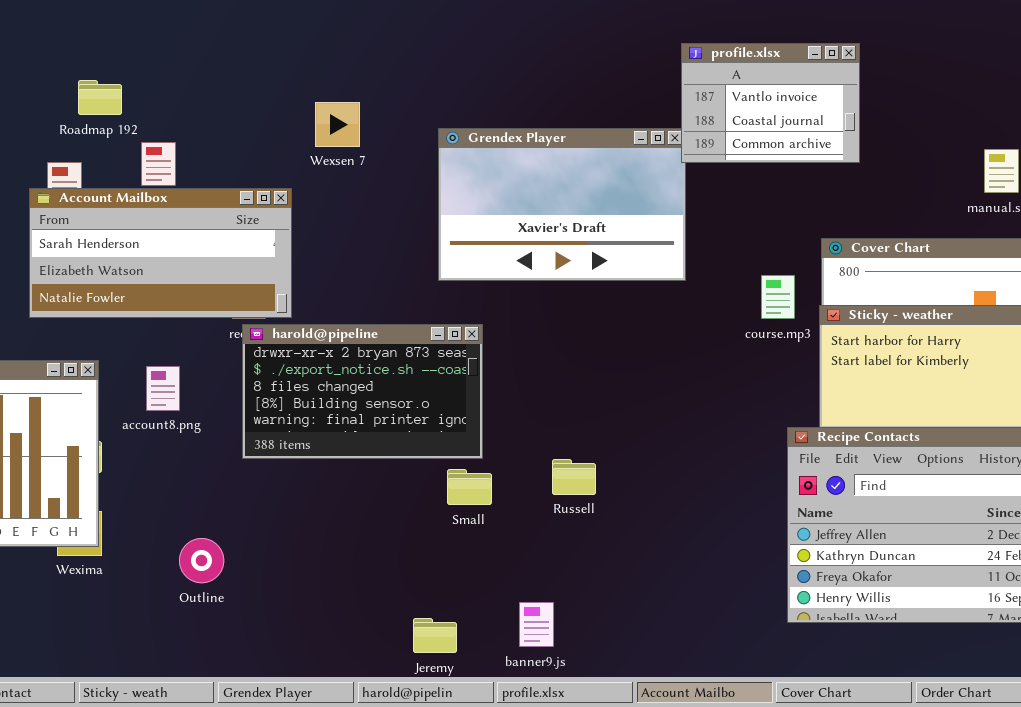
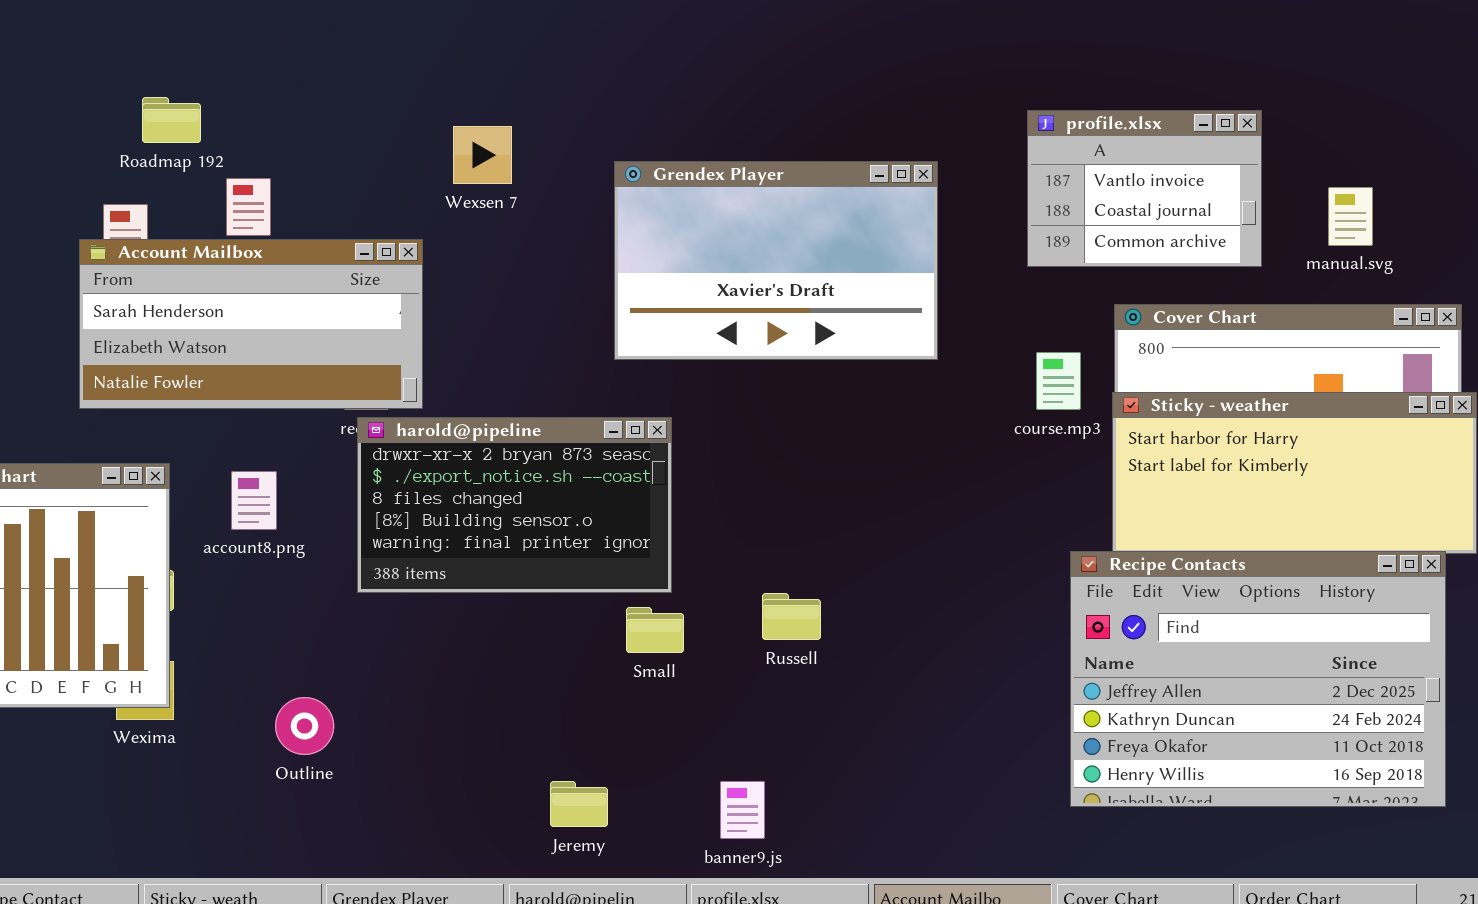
profile.xlsx: [681,43,860,163] -> [1027,110,1262,267], moved
Jeremy: [413,618,457,653] -> [550,781,608,827], moved

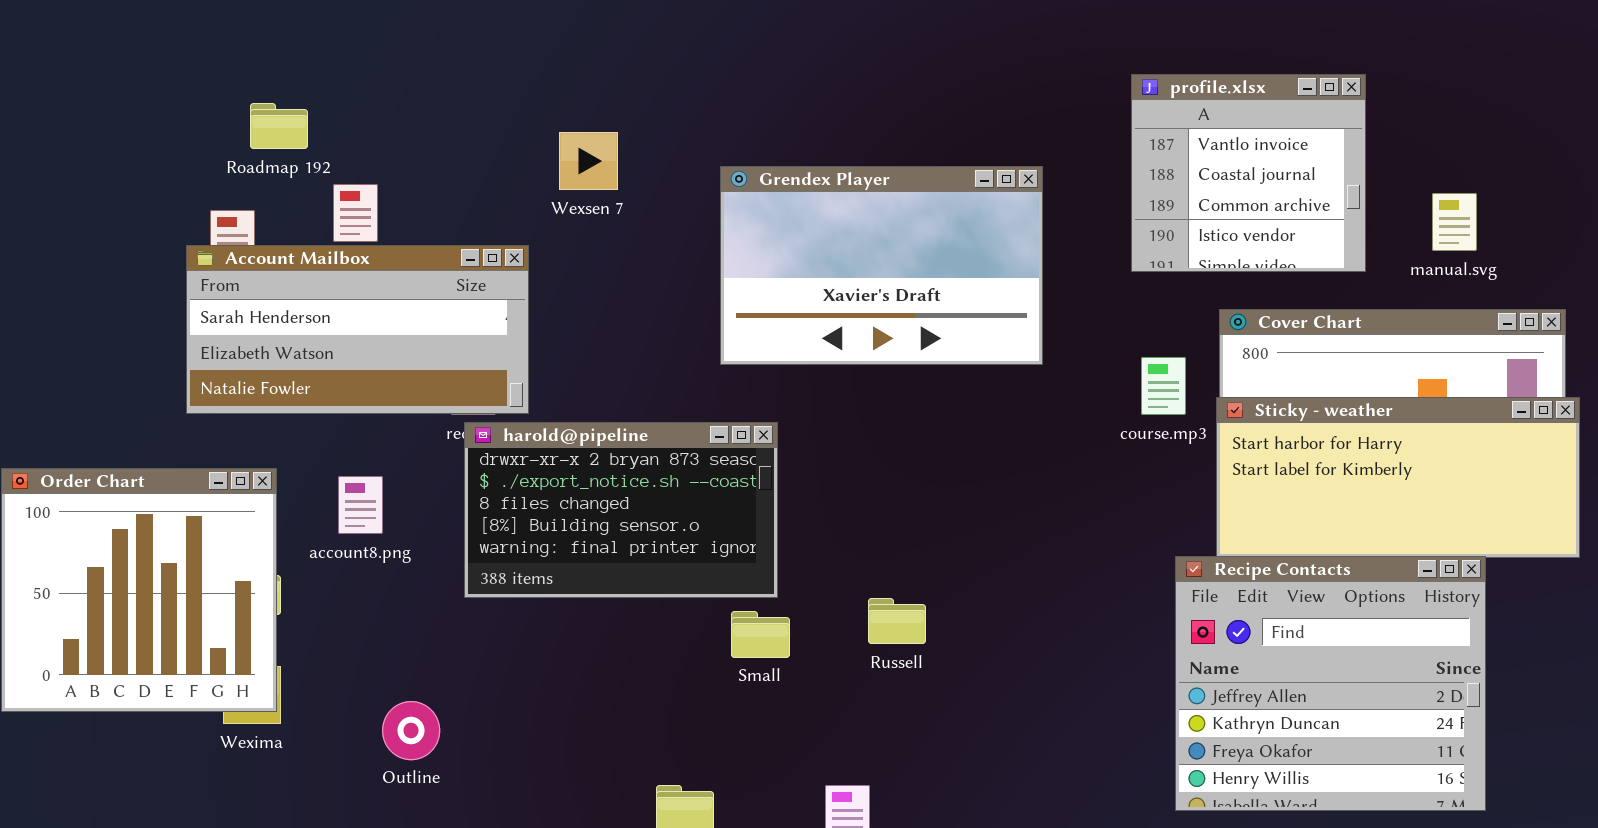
profile.xlsx: [1027,110,1262,267] -> [1131,74,1366,272], resized
Recipe Contacts: [1070,551,1446,807] -> [1175,556,1486,811], resized

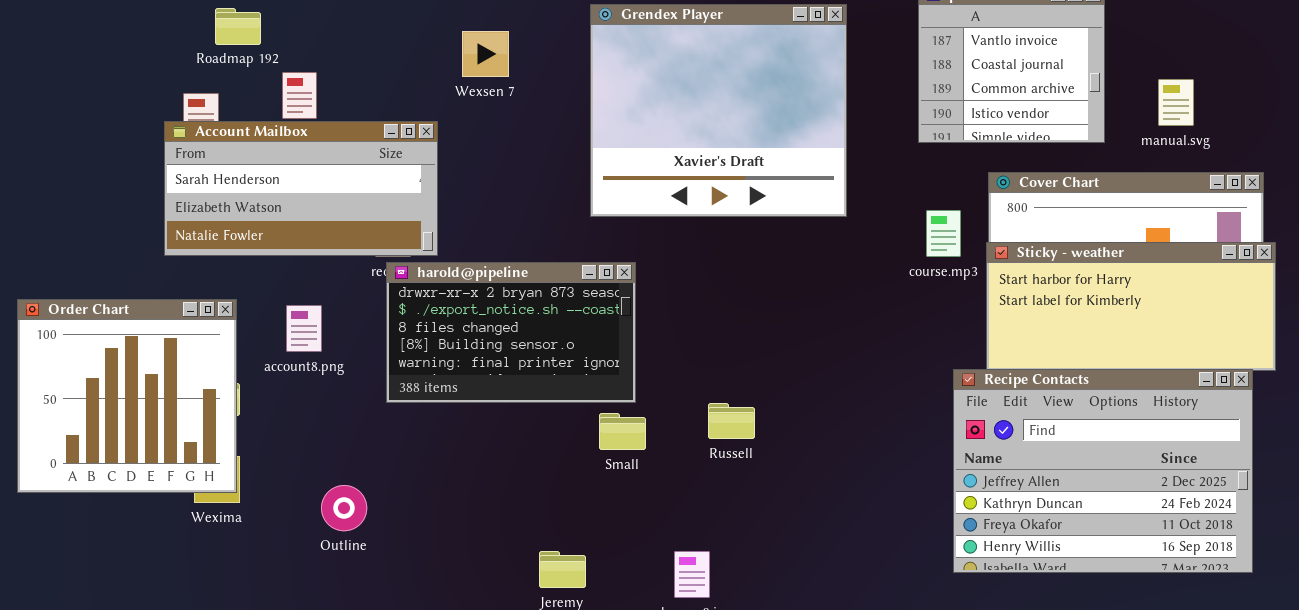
Grendex Player: [720,166,1043,365] -> [590,4,847,217], resized
Recipe Contacts: [1175,556,1486,811] -> [953,369,1253,573], resized

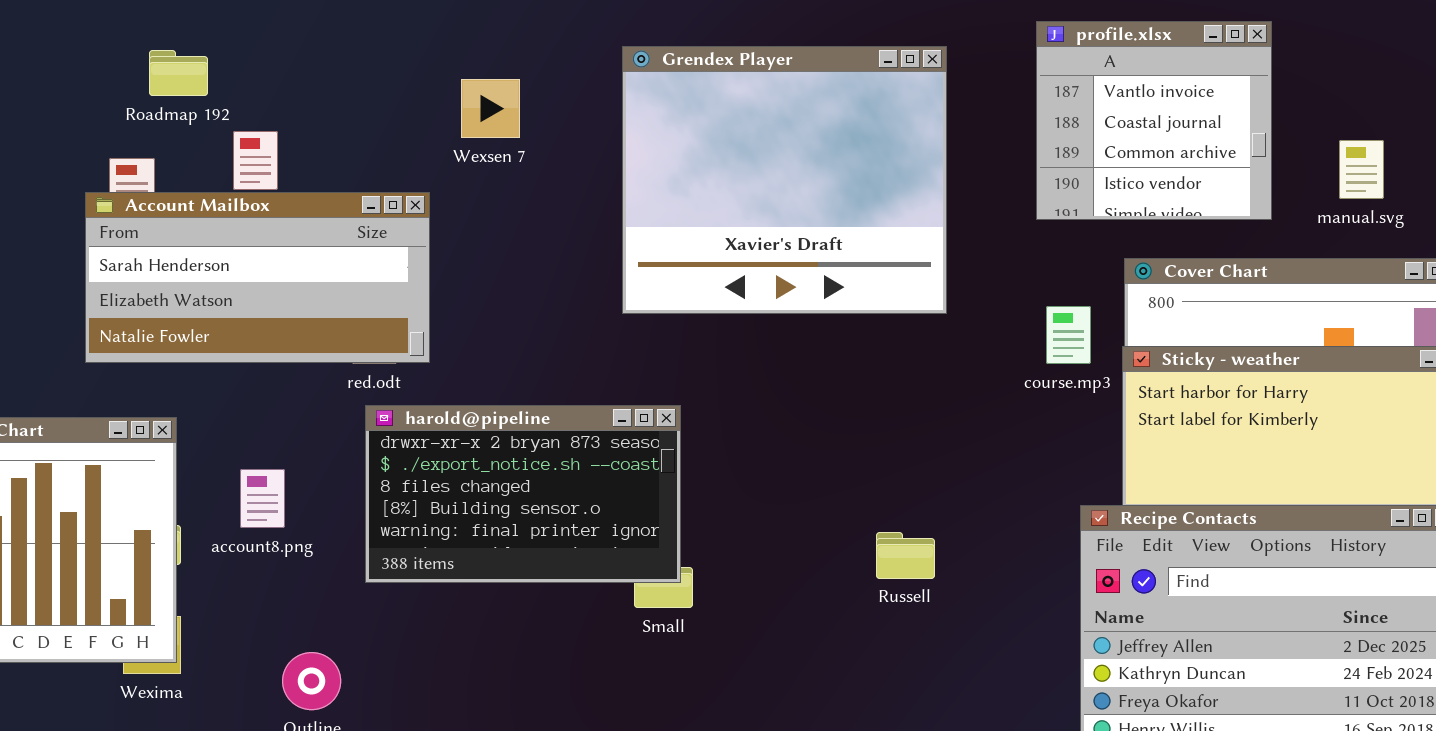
harold@pipeline: [386,262,636,403] -> [365,405,681,583], moved
account8.png: [286,305,322,352] -> [240,469,285,528], moved
Russell: [708,403,755,439] -> [876,532,935,579], moved

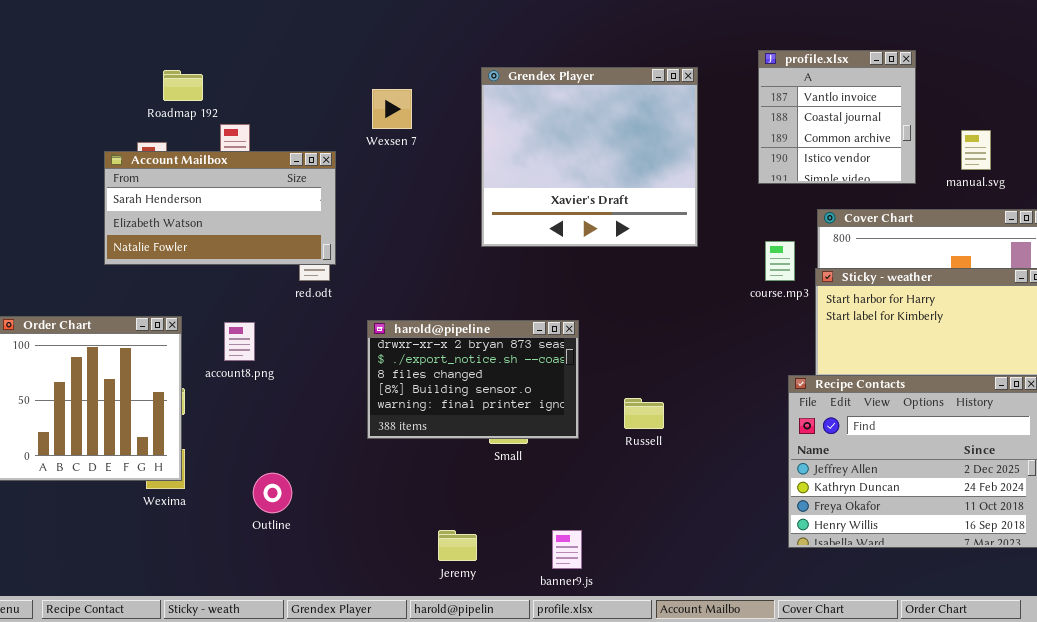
Account Mailbox: [85,192,430,363] -> [104,151,336,265], moved
harold@pipeline: [365,405,681,583] -> [367,320,579,439], moved
account8.png: [240,469,285,528] -> [224,322,255,361], moved
Russell: [876,532,935,579] -> [624,398,664,429], moved

